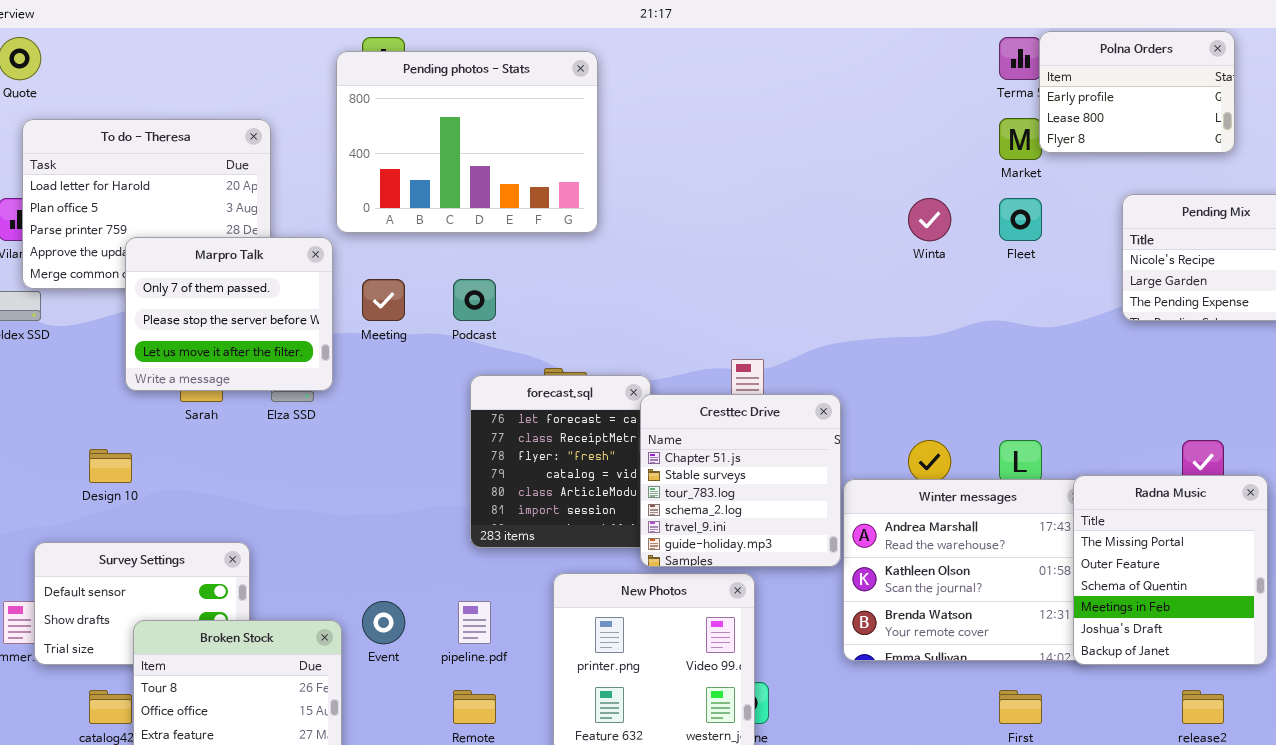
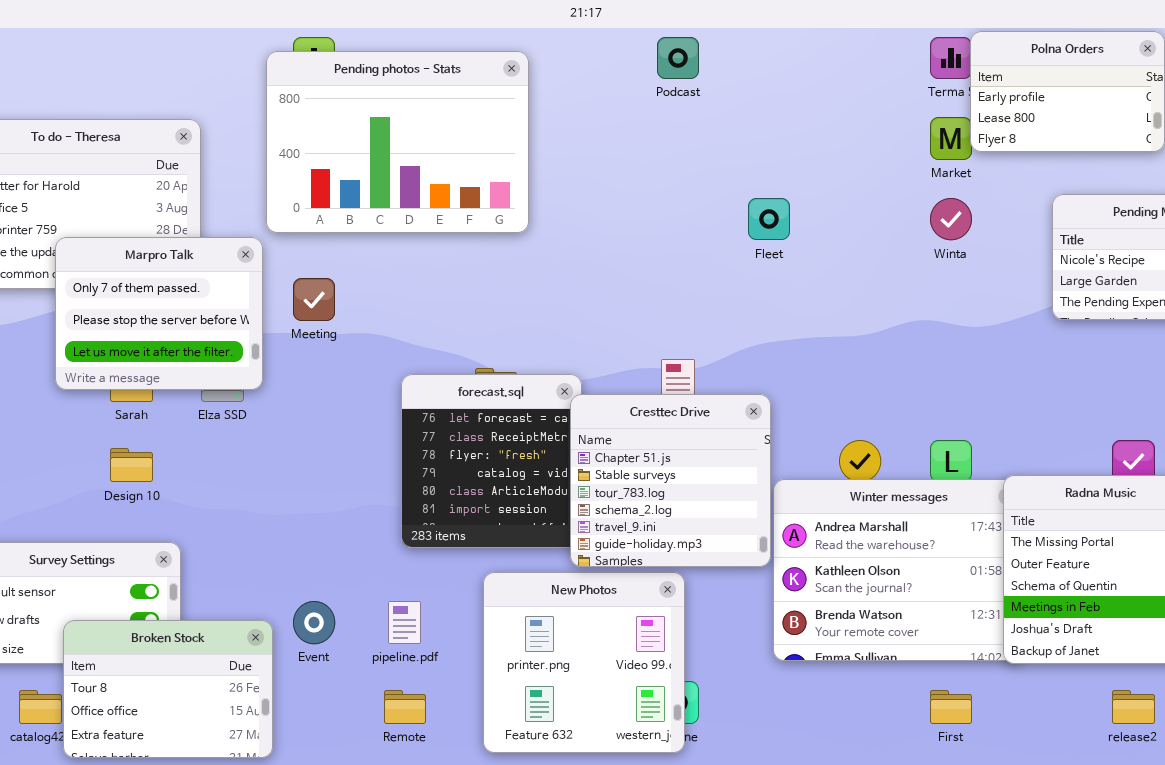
Winta: [908,198,951,241] -> [930,198,972,240], moved
Fleet: [999,198,1042,241] -> [748,198,790,240], moved
Podcast: [453,279,496,321] -> [657,37,699,79], moved
Design 10: [89,449,132,483] -> [110,448,153,482], moved

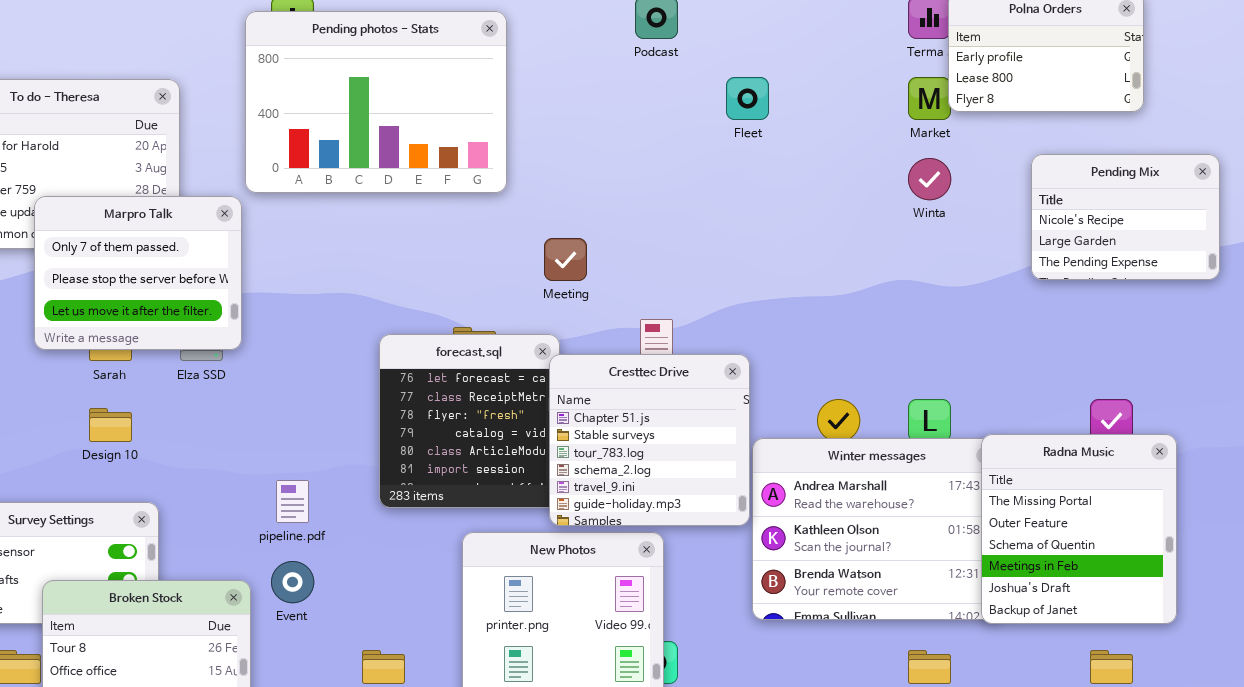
Fleet: [748,198,790,240] -> [726,77,769,120], moved
Meeting: [293,278,335,321] -> [544,238,587,281], moved
pipeline.pdf: [388,601,421,644] -> [276,480,309,523], moved

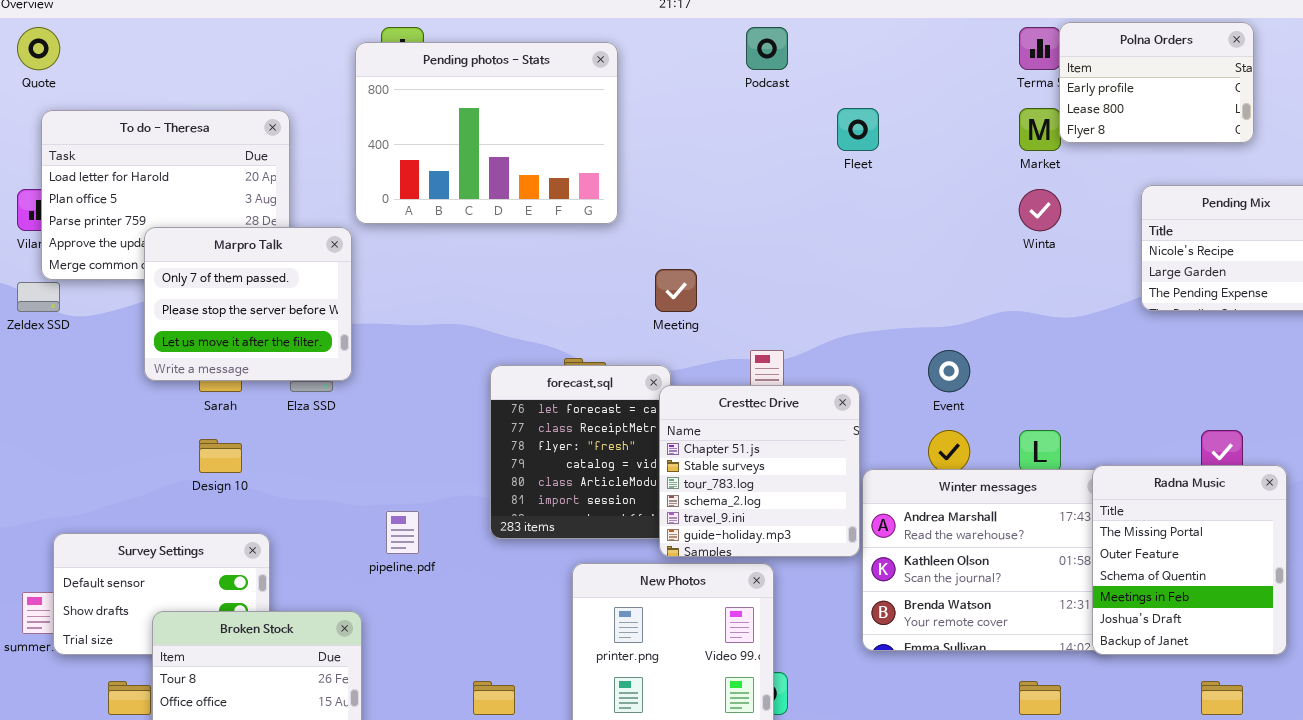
Event: [271,561,314,603] -> [928,350,970,392], moved

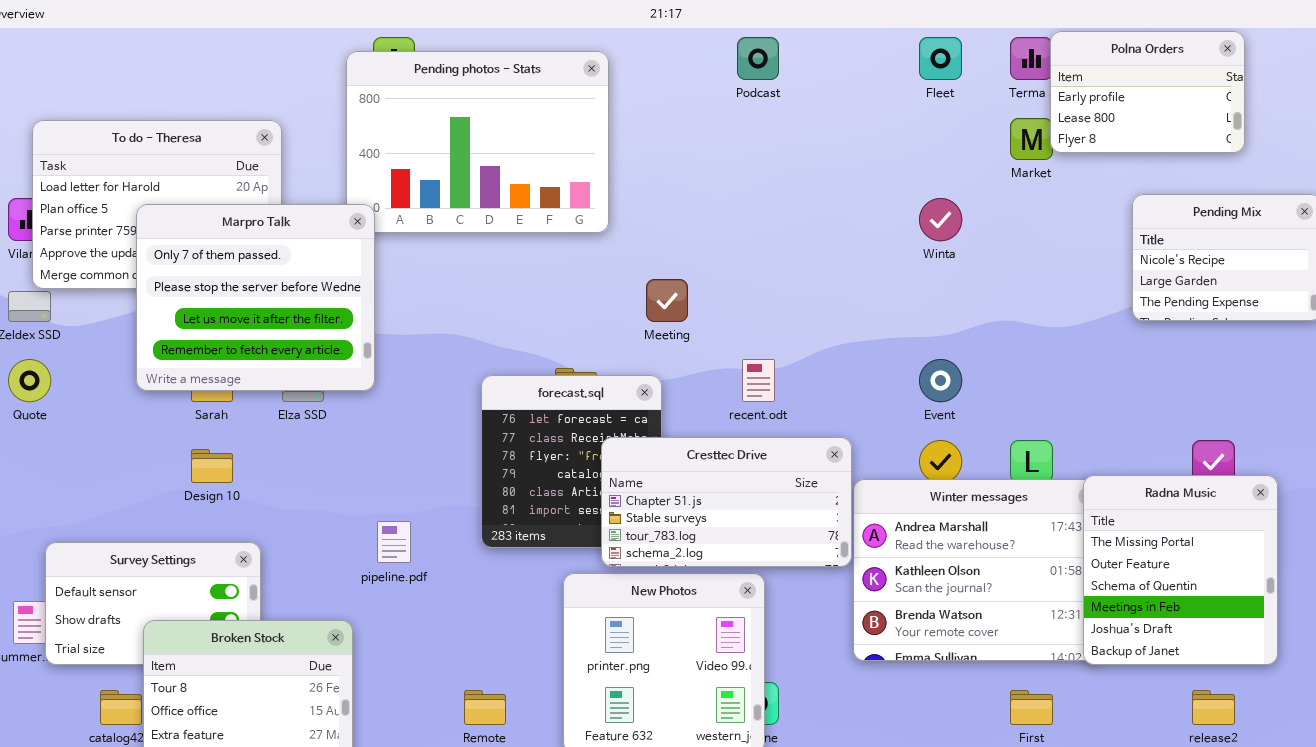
Quote: [17,27,60,70] -> [8,359,51,402], moved
Fleet: [837,108,879,151] -> [919,37,962,80], moved
Winta: [1019,189,1061,231] -> [919,198,962,241], moved
Marpro Talk: [144,227,352,381] -> [136,204,375,391], resized
Cresttec Drive: [659,385,860,557] -> [601,437,852,567], resized

